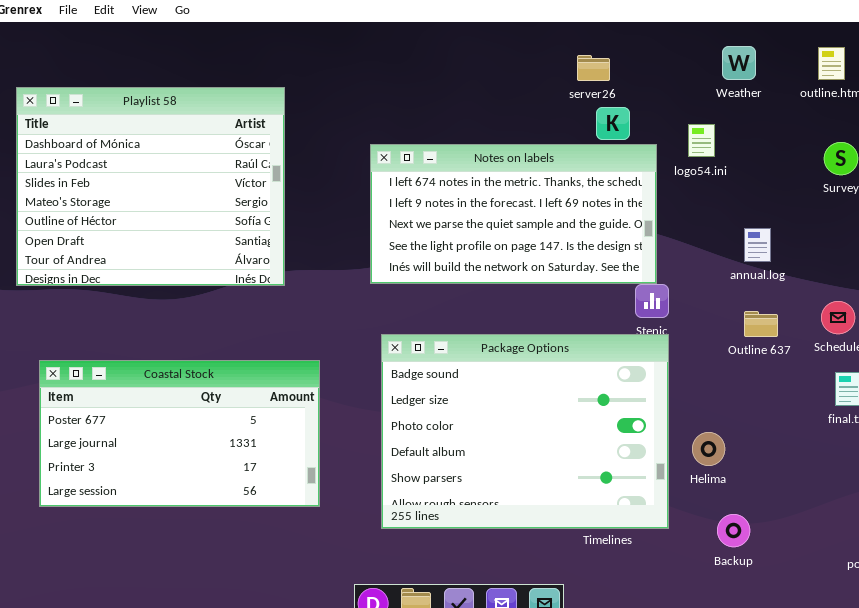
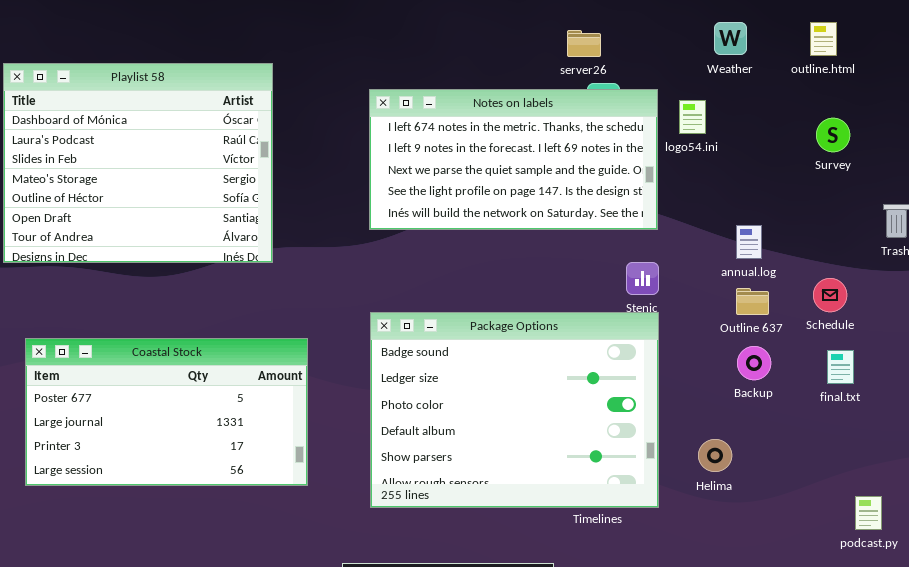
Notes on labels: [370,144,657,284] -> [369,89,658,230], moved
annual.log: [744,228,771,262] -> [736,225,762,259], moved
Helima: [692,432,725,466] -> [698,439,732,472], moved
Backup: [717,514,750,547] -> [737,346,771,380], moved

